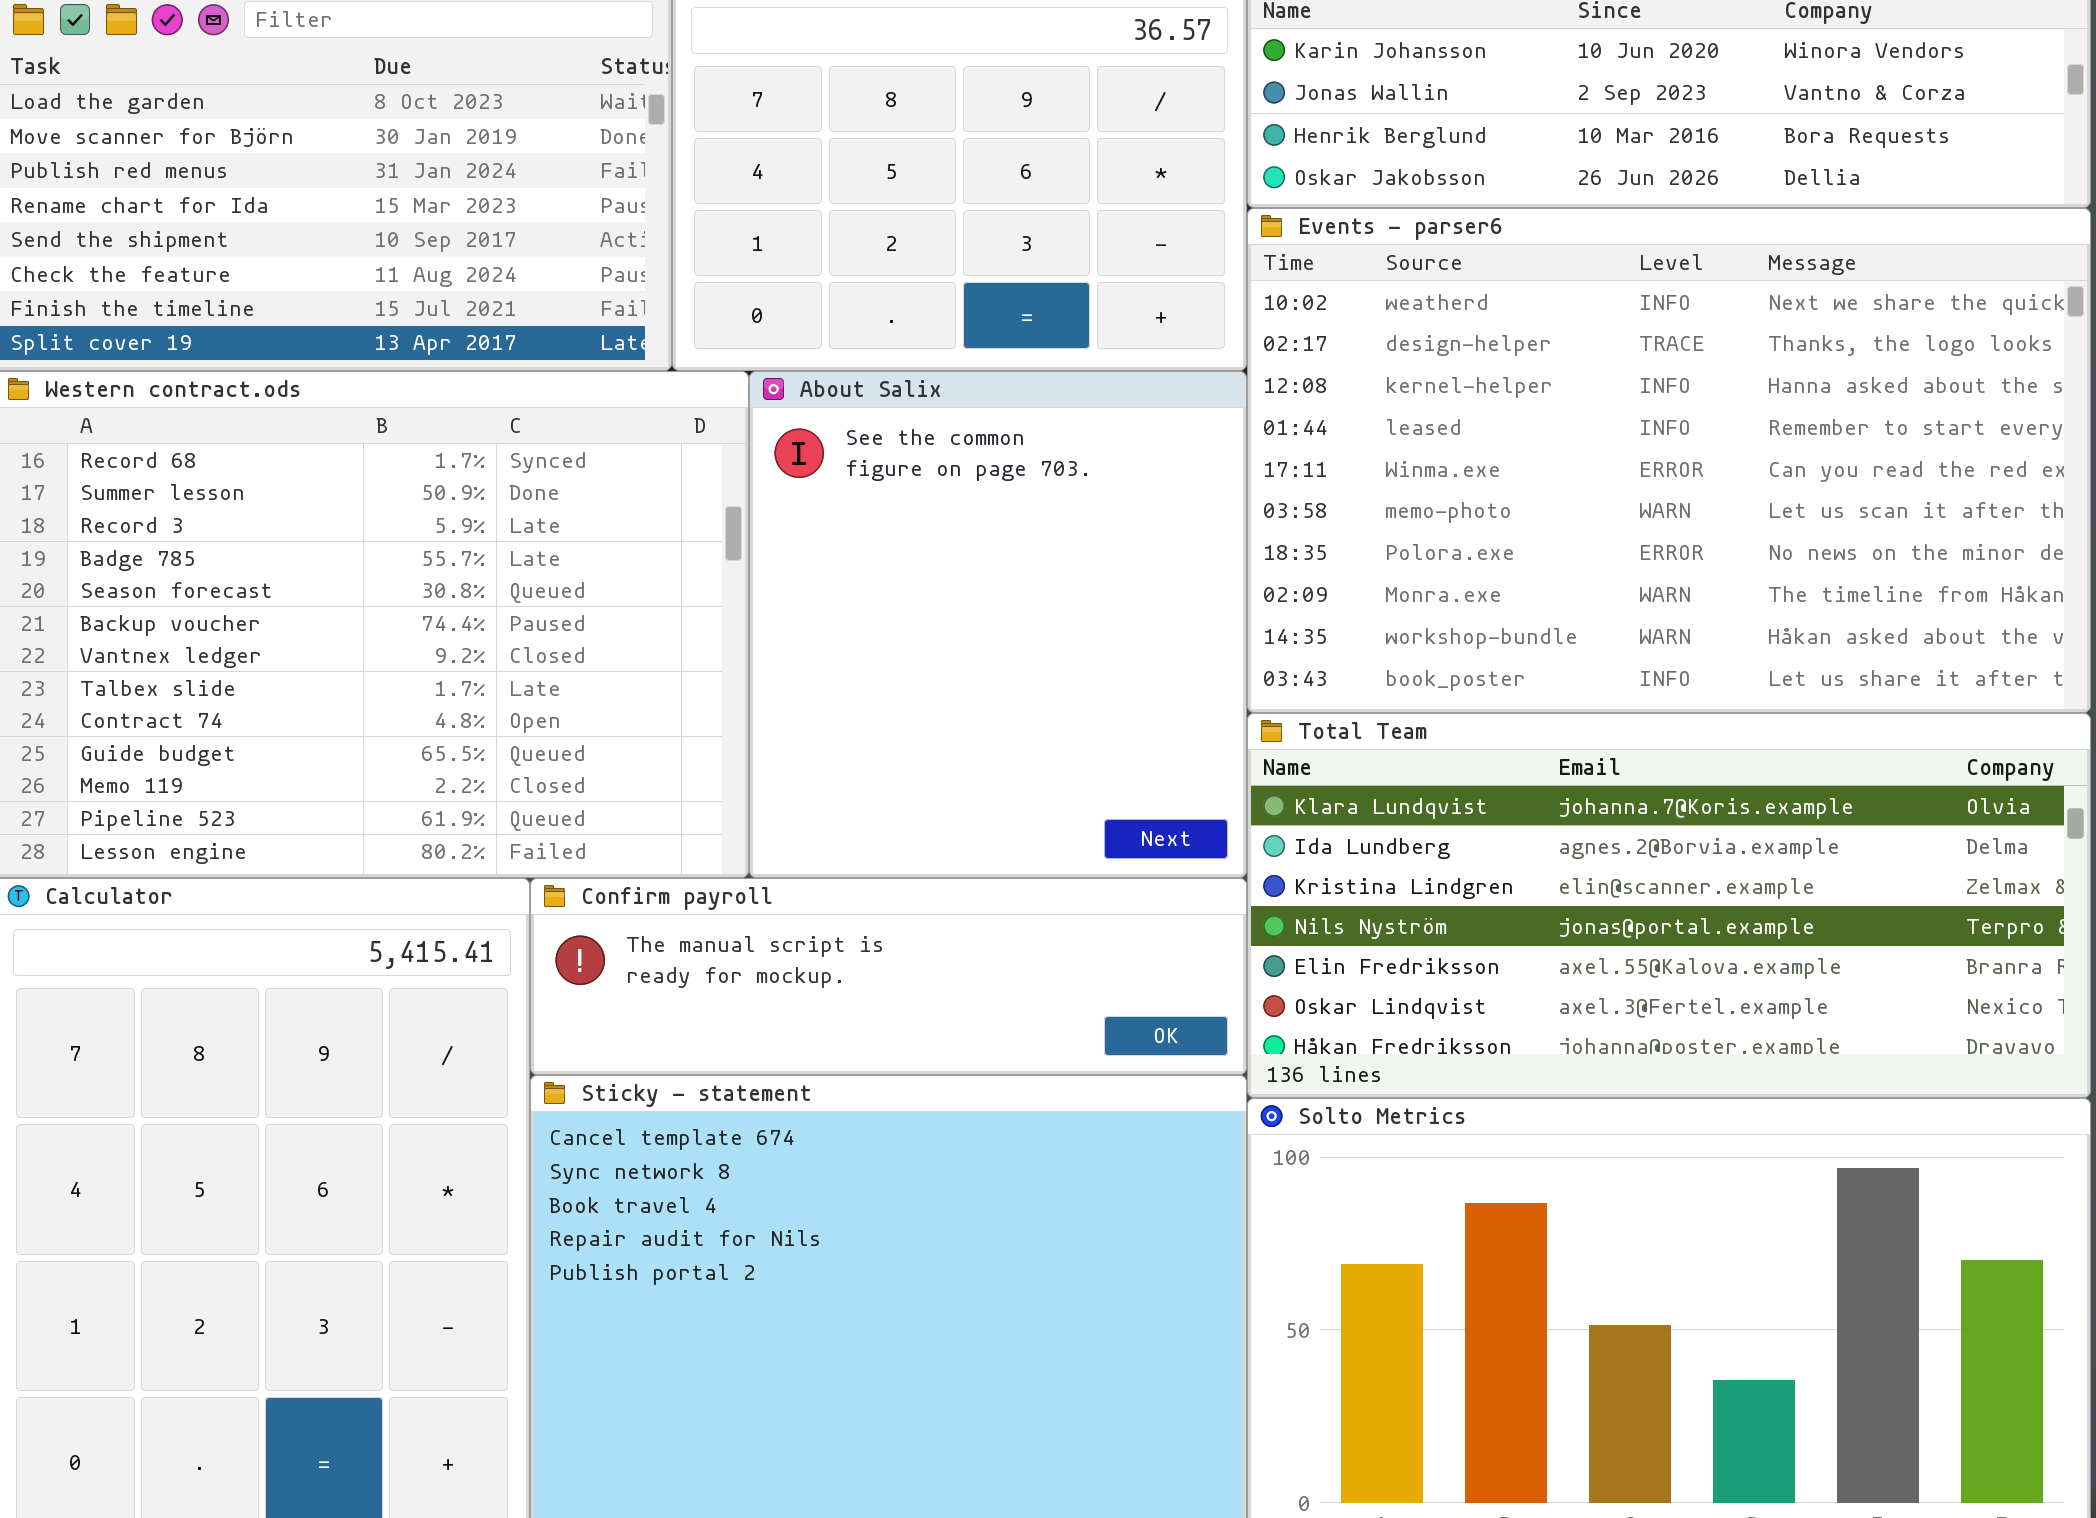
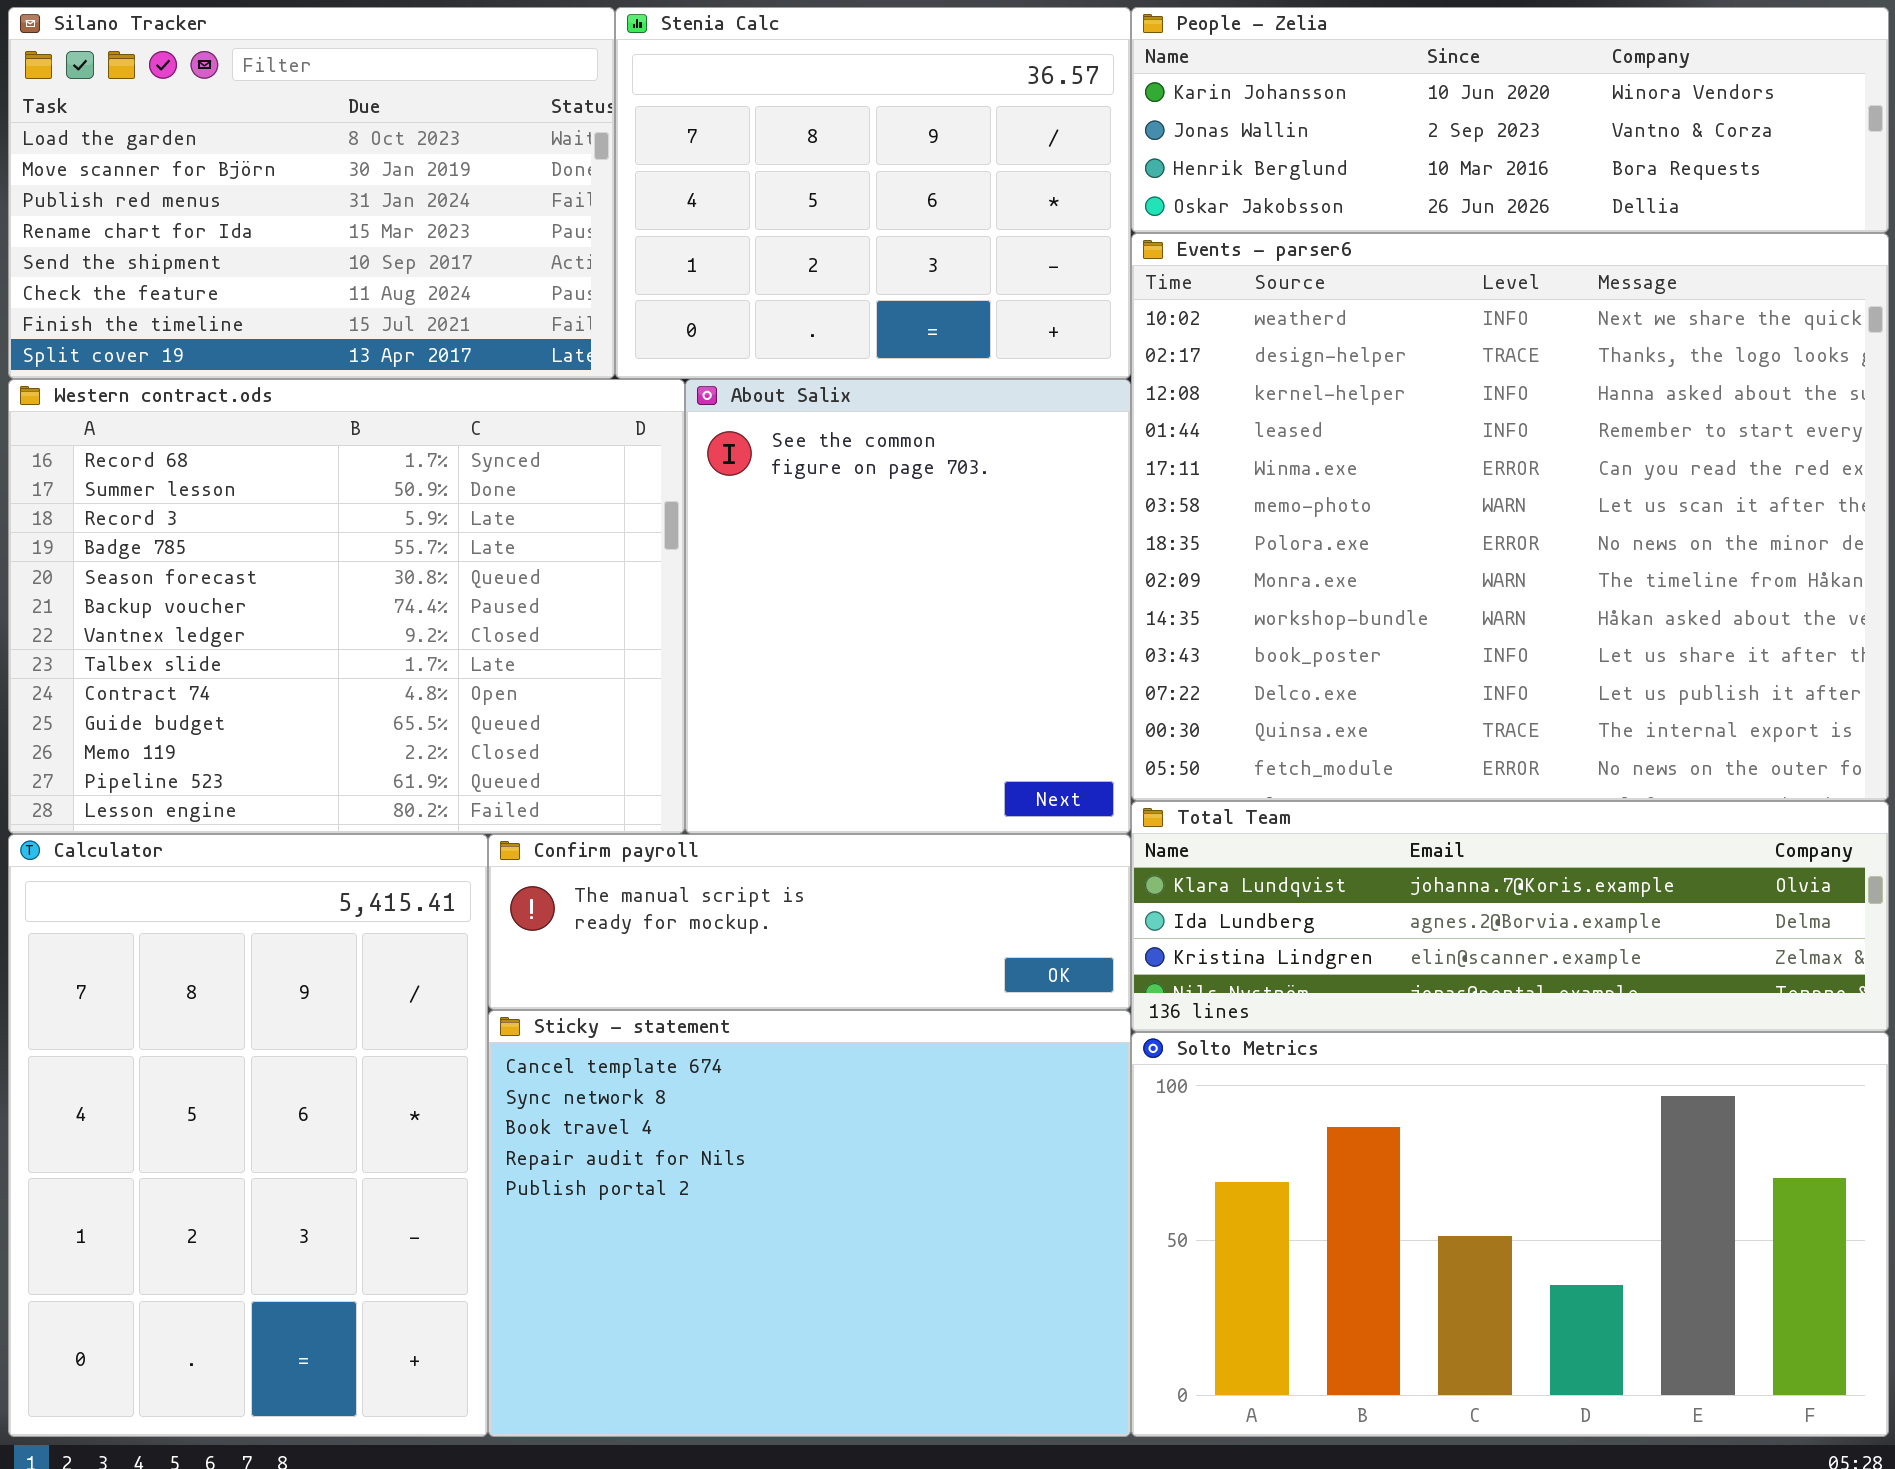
Events - parser6: [1247,208,2091,713] -> [1131,233,1889,801], resized
Total Team: [1247,713,2091,1098] -> [1131,801,1889,1032], resized

